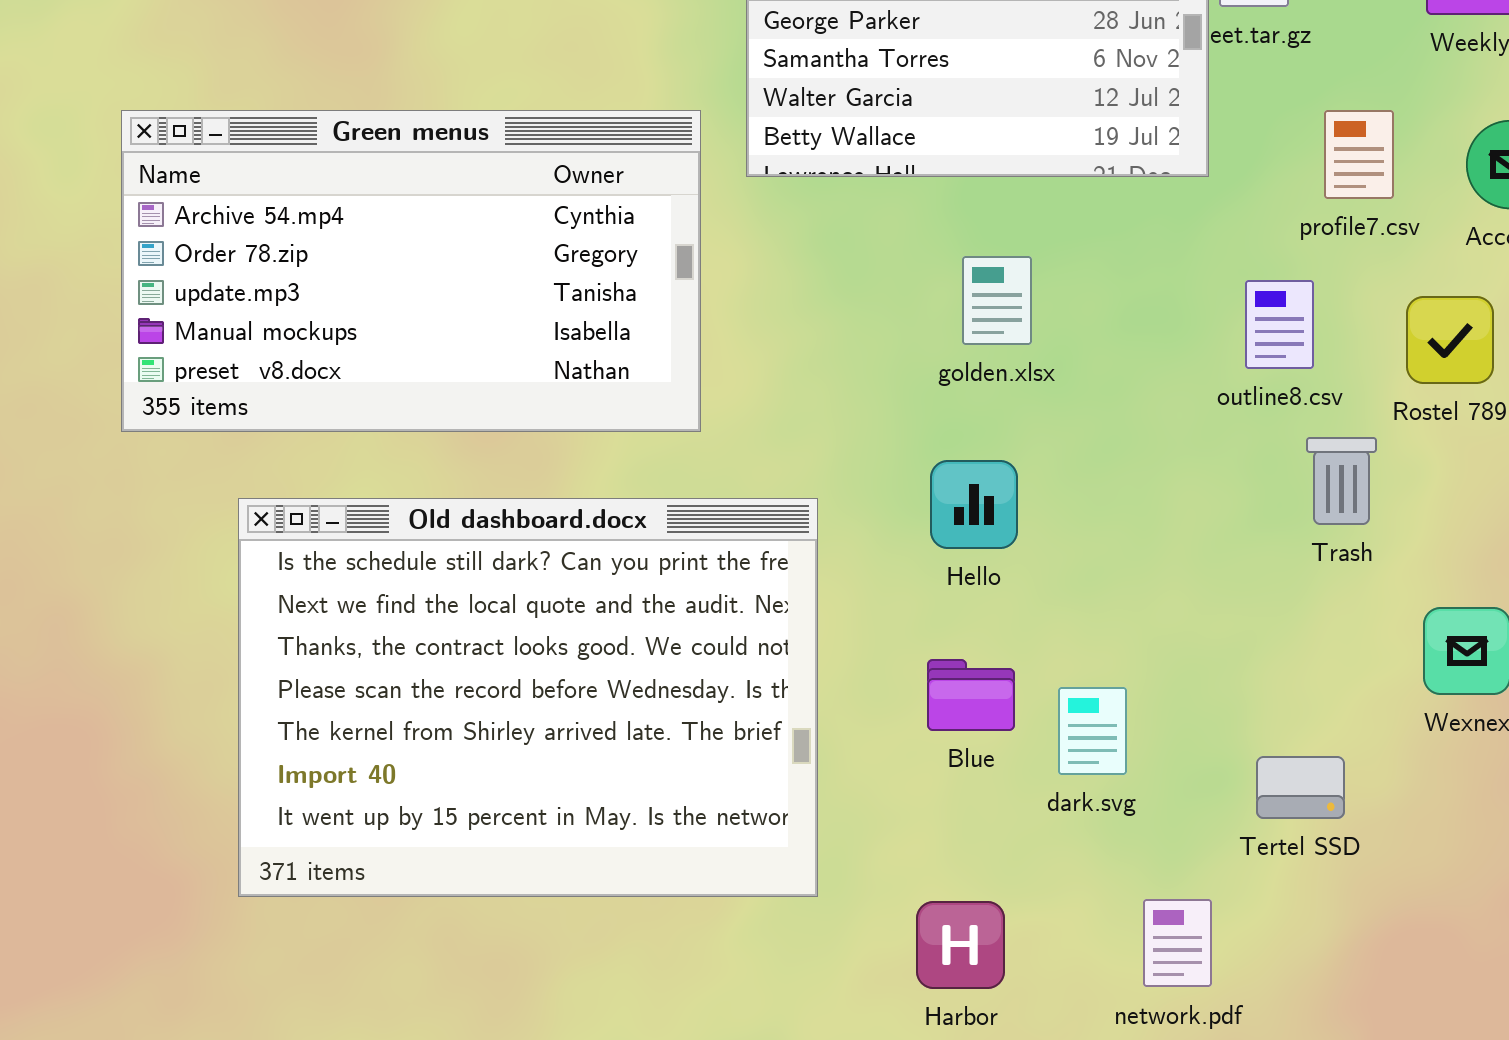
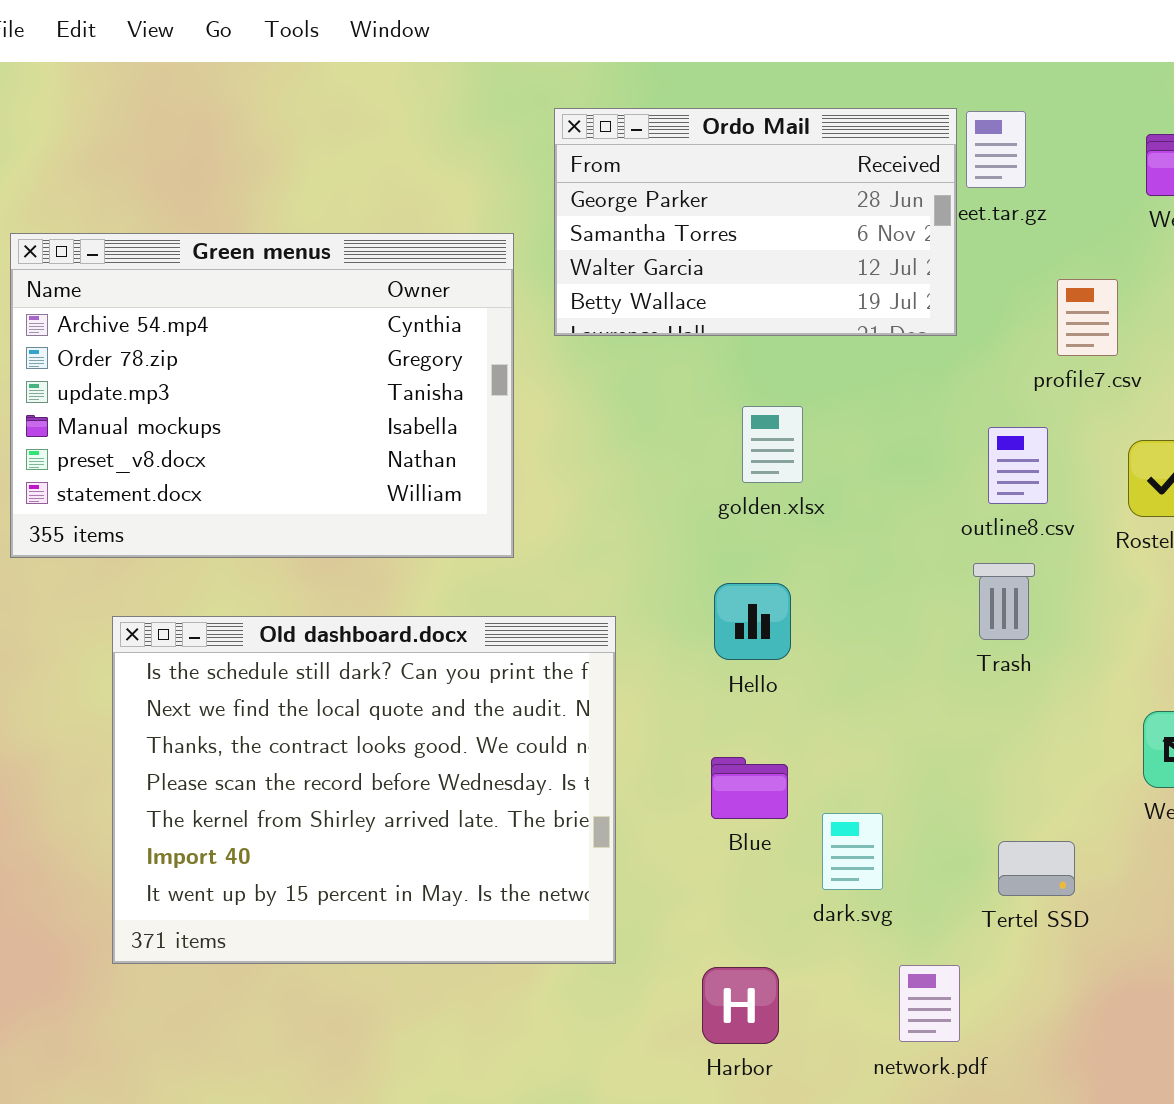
Green menus: [121,110,701,432] -> [10,233,514,558], resized
Trash: [1306,437,1377,525] -> [973,563,1035,640], moved
dark.svg: [1058,687,1127,775] -> [822,813,883,890], moved

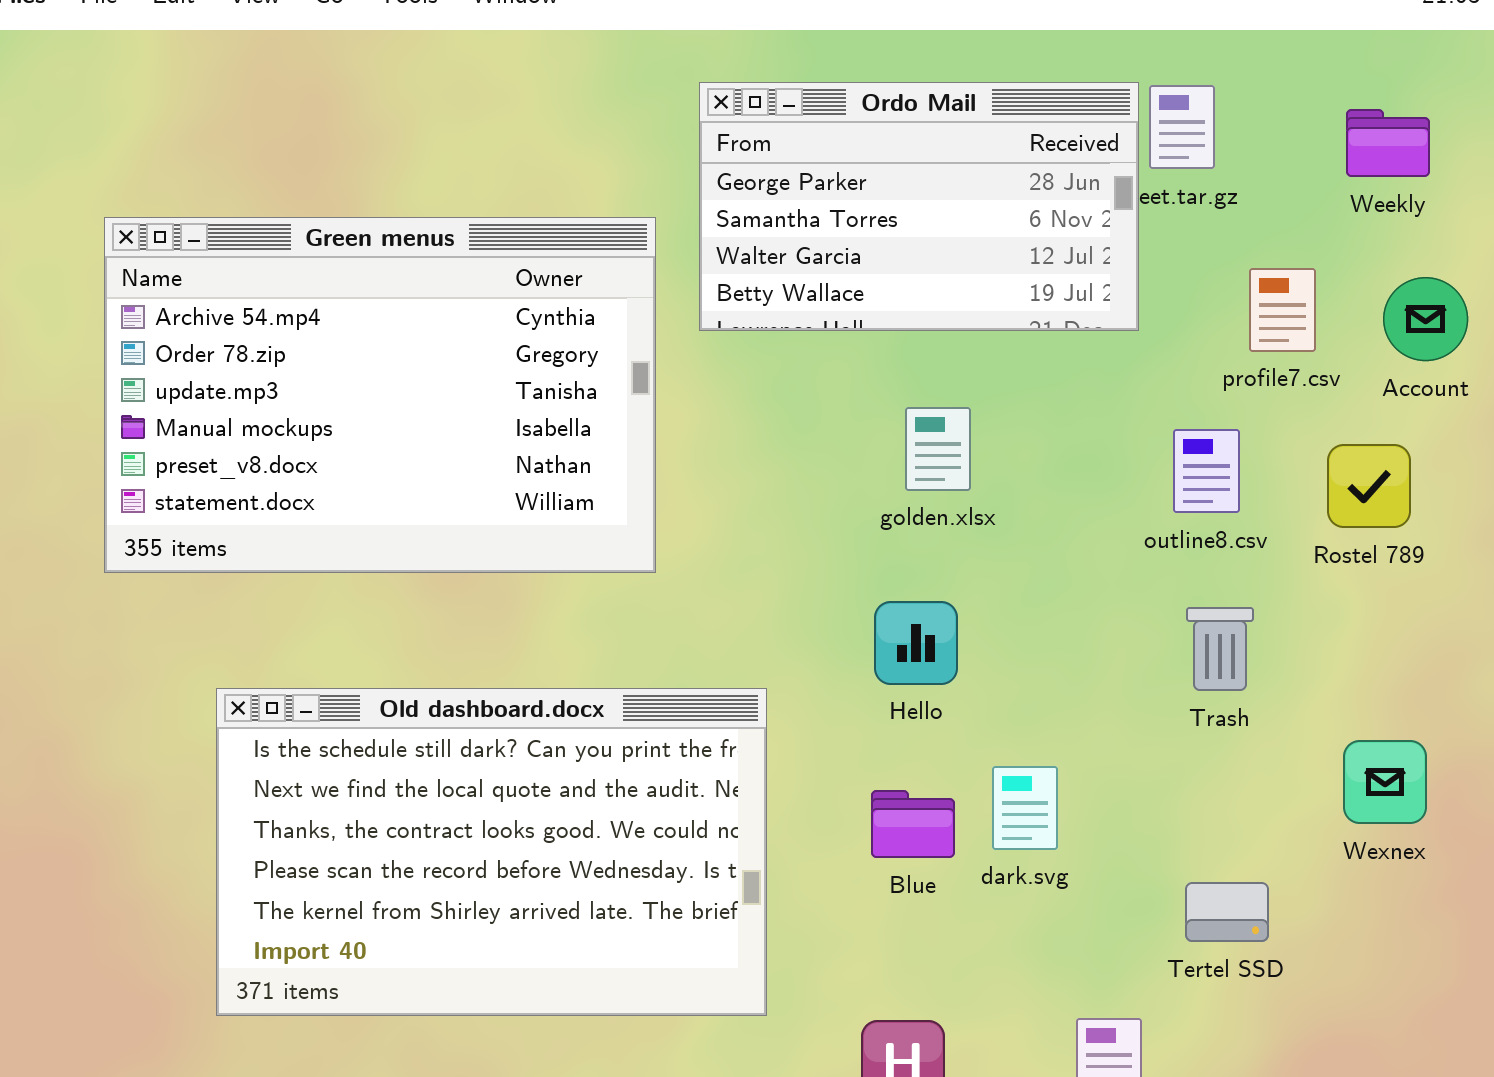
Trash: [973,563,1035,640] -> [1186,607,1254,691], moved
Old dashboard.docx: [112,616,616,964] -> [216,688,767,1016], resized
dark.svg: [822,813,883,890] -> [992,766,1058,850], moved

